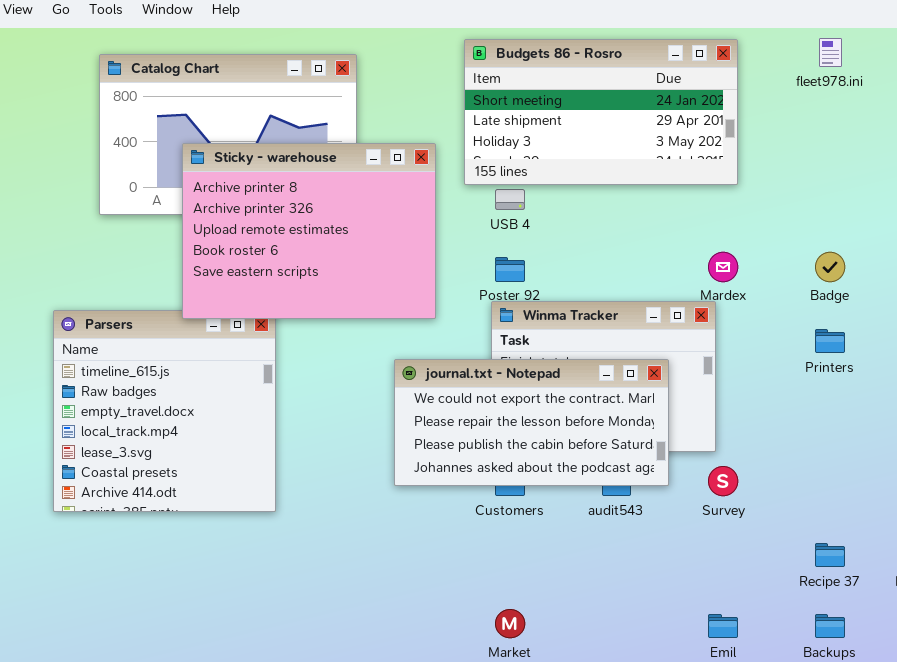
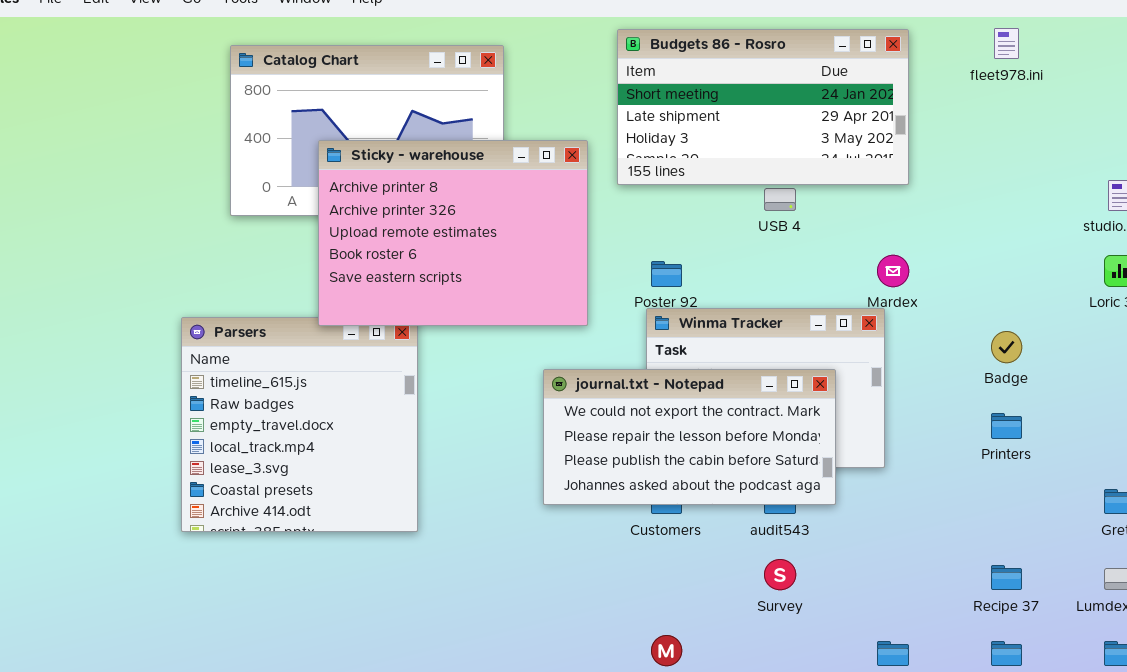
USB 4: [495,189,525,210] -> [764,188,796,211], moved
Badge: [815,252,845,282] -> [991,331,1022,363], moved
Printers: [815,329,845,353] -> [991,413,1022,439], moved
Survey: [708,466,738,496] -> [764,559,796,590], moved

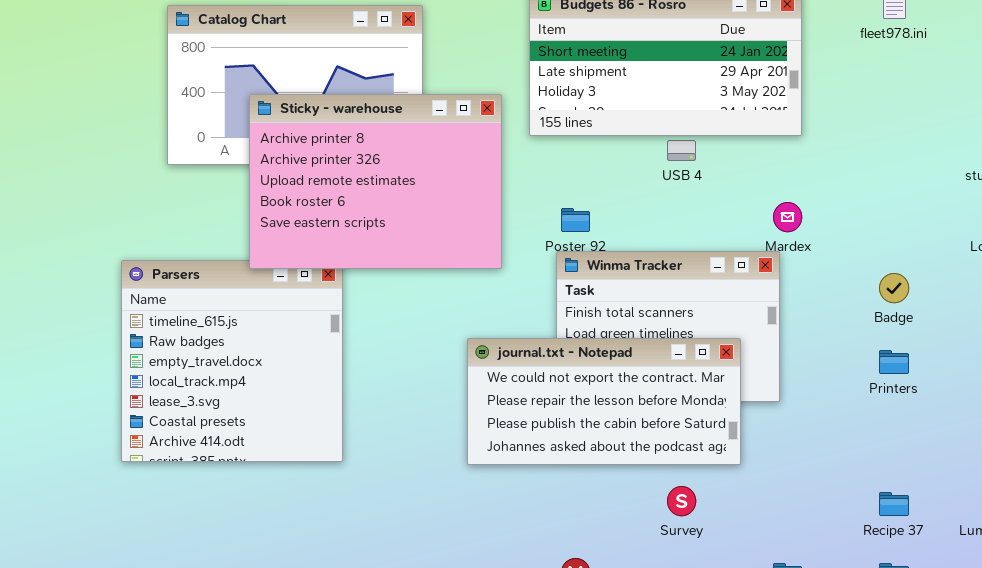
journal.txt - Notepad: [543,369,836,505] -> [467,338,741,465], moved

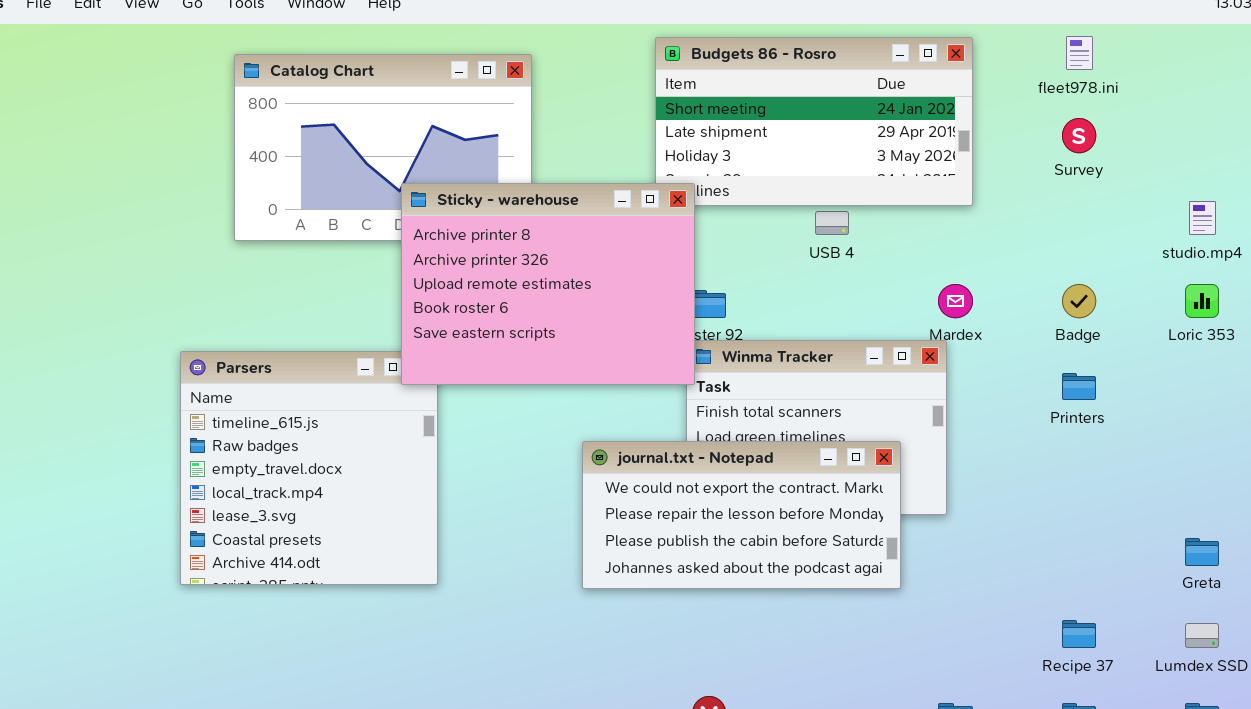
Sticky - warehouse: [249,94,502,269] -> [401,183,695,385], moved
Badge: [879,273,909,303] -> [1062,284,1096,318], moved
Printers: [879,350,909,374] -> [1062,373,1096,400], moved
Survey: [667,486,696,516] -> [1062,118,1096,153], moved

